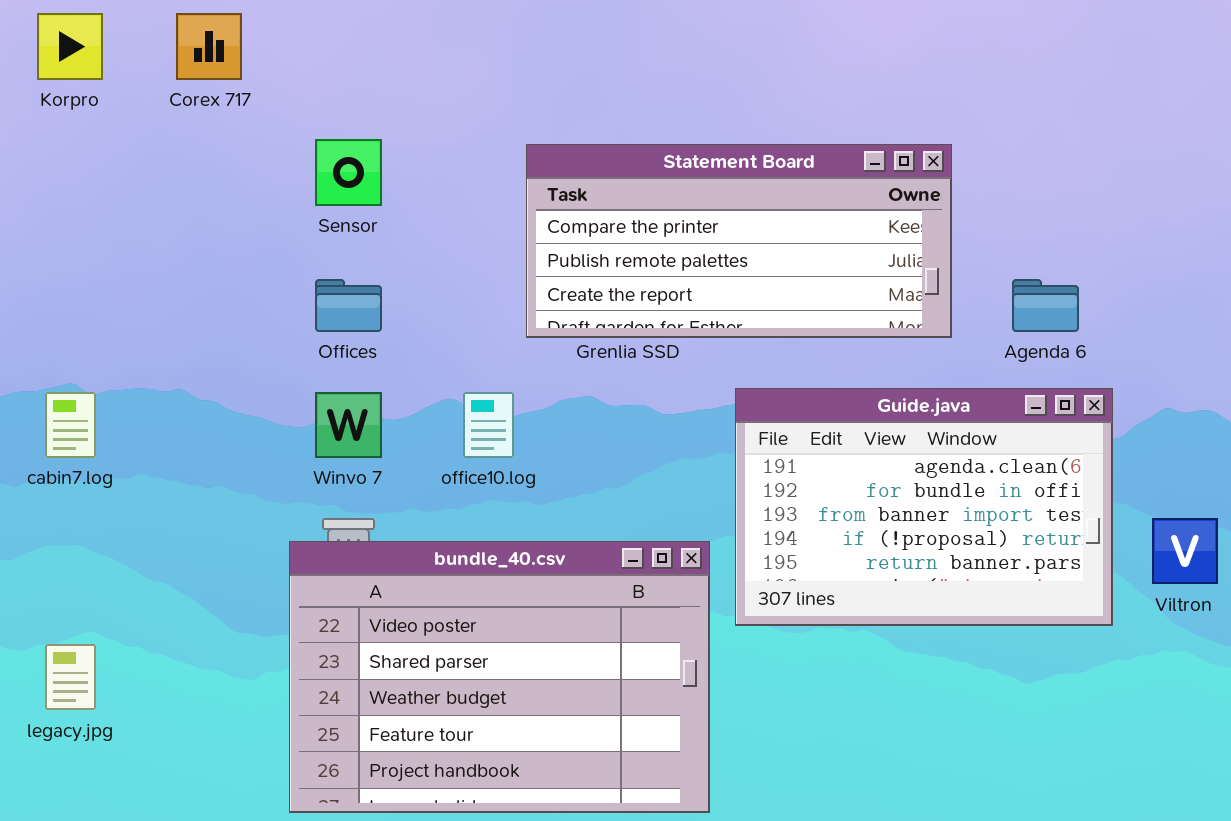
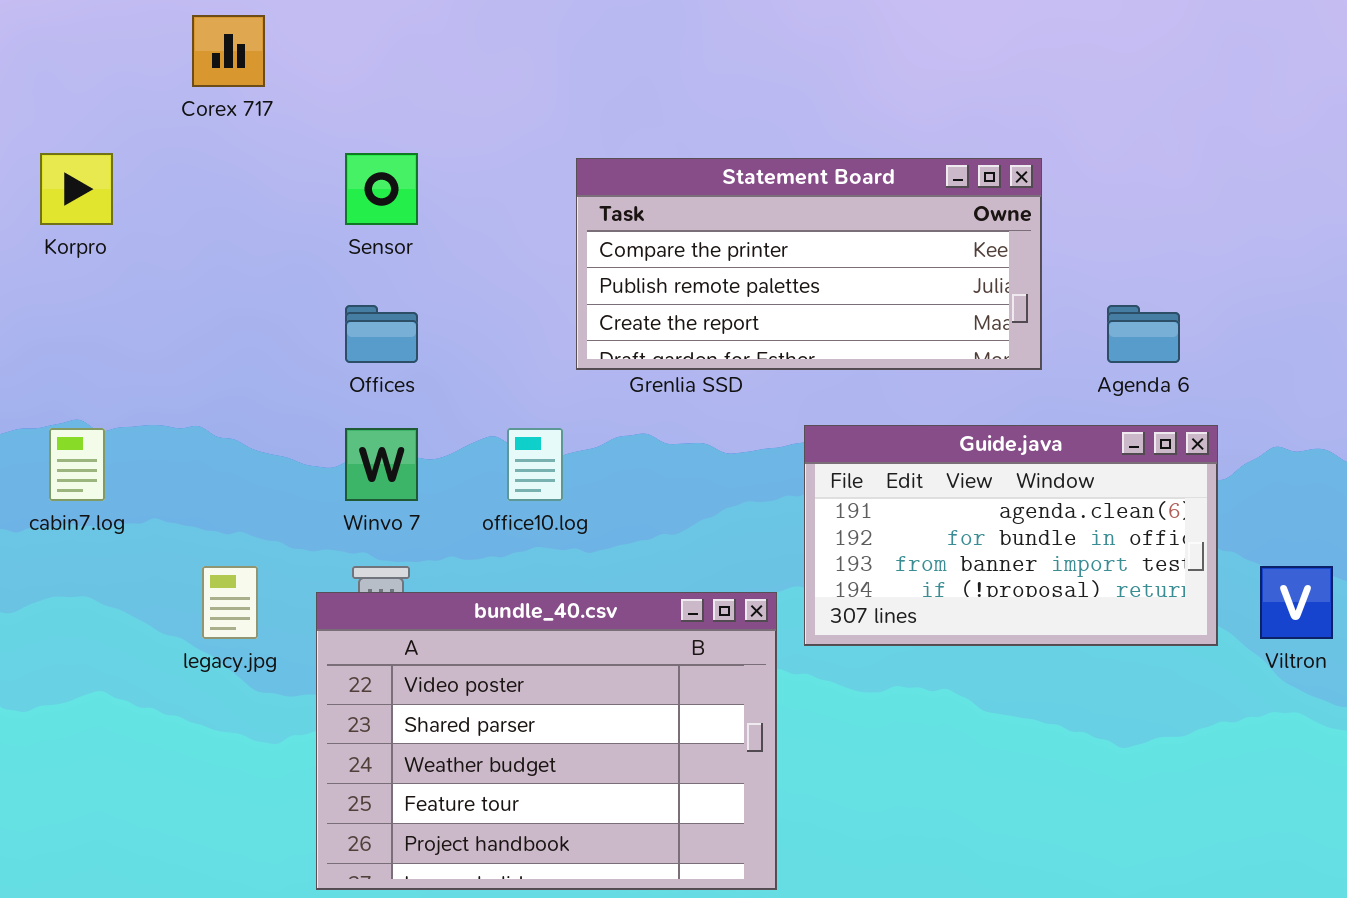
Korpro: [37,13,103,80] -> [40,153,113,225], moved
Guide.java: [735,388,1113,626] -> [804,425,1218,646], resized
legacy.jpg: [45,644,96,710] -> [202,566,258,639], moved

